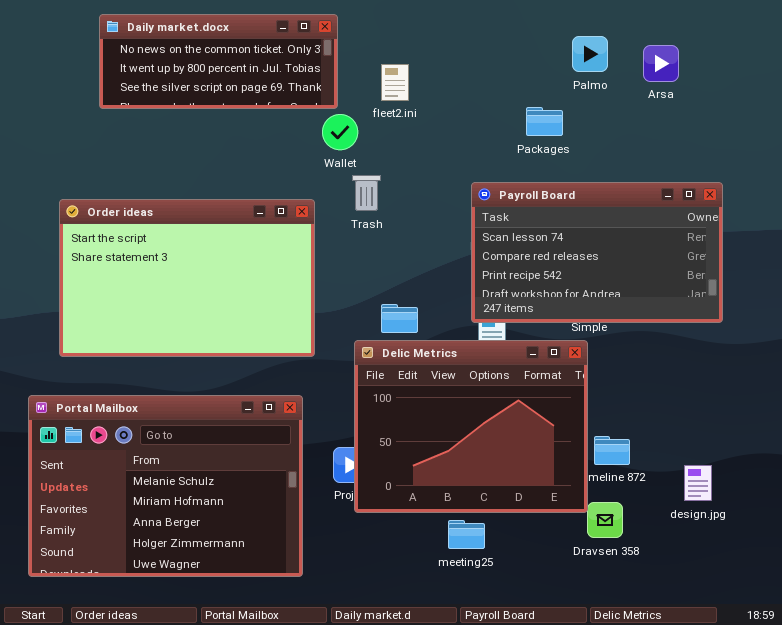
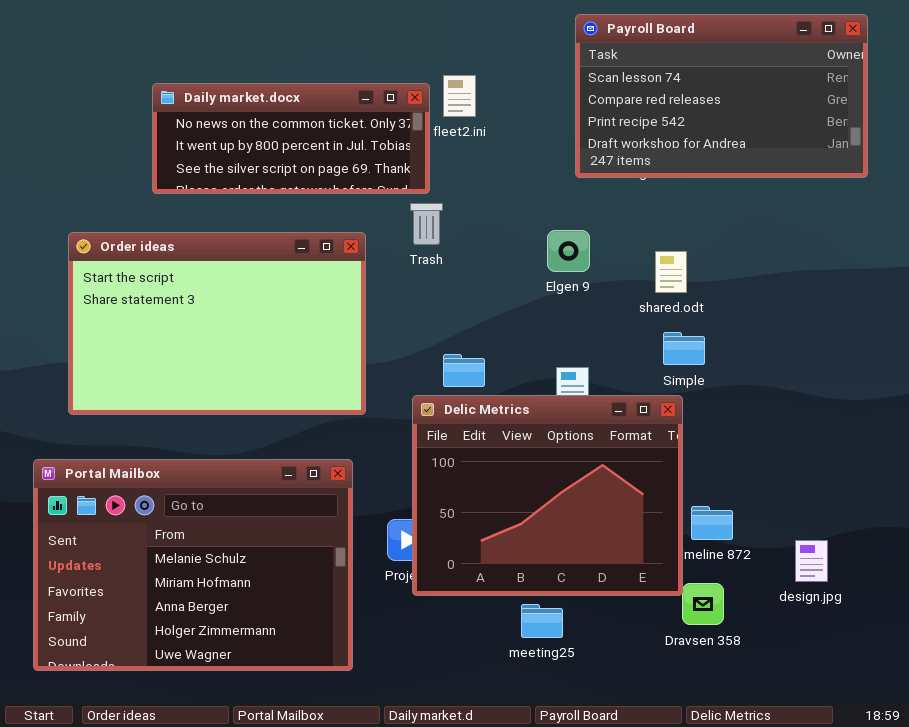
Daily market.docx: [99,14,338,109] -> [152,83,430,194], moved
Payroll Board: [471,182,723,323] -> [575,14,868,178], moved

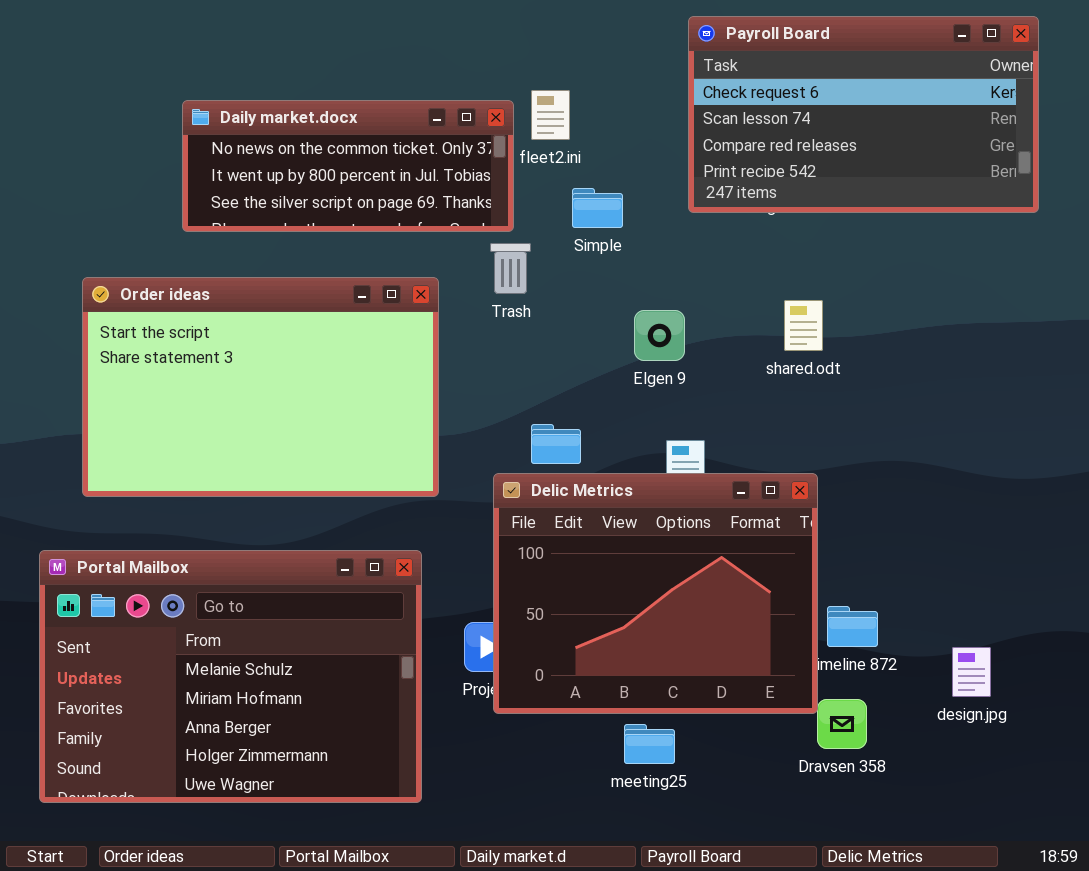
Payroll Board: [575,14,868,178] -> [688,16,1039,213], scrolled up 1 row
Elgen 9: [547,230,590,272] -> [634,310,685,361], moved
Simple: [663,332,705,365] -> [572,188,623,228], moved

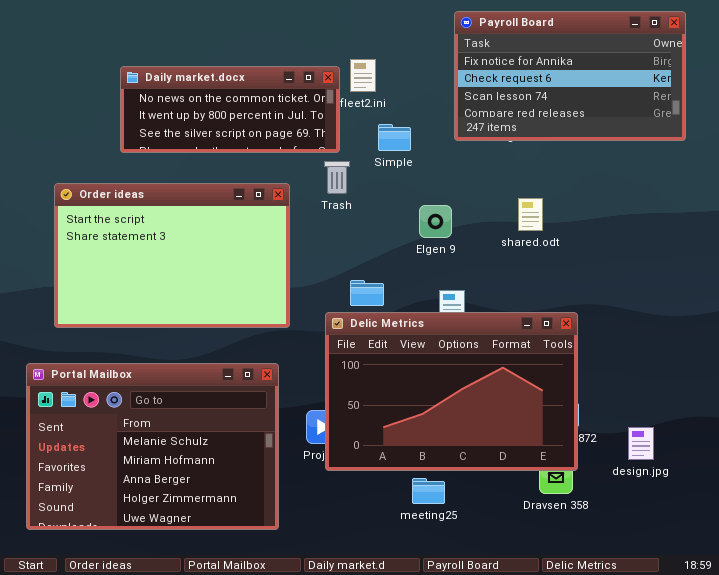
Payroll Board: [688,16,1039,213] -> [454,11,686,141], scrolled up 1 row
Delic Metrics: [493,473,818,714] -> [325,312,578,471], resized

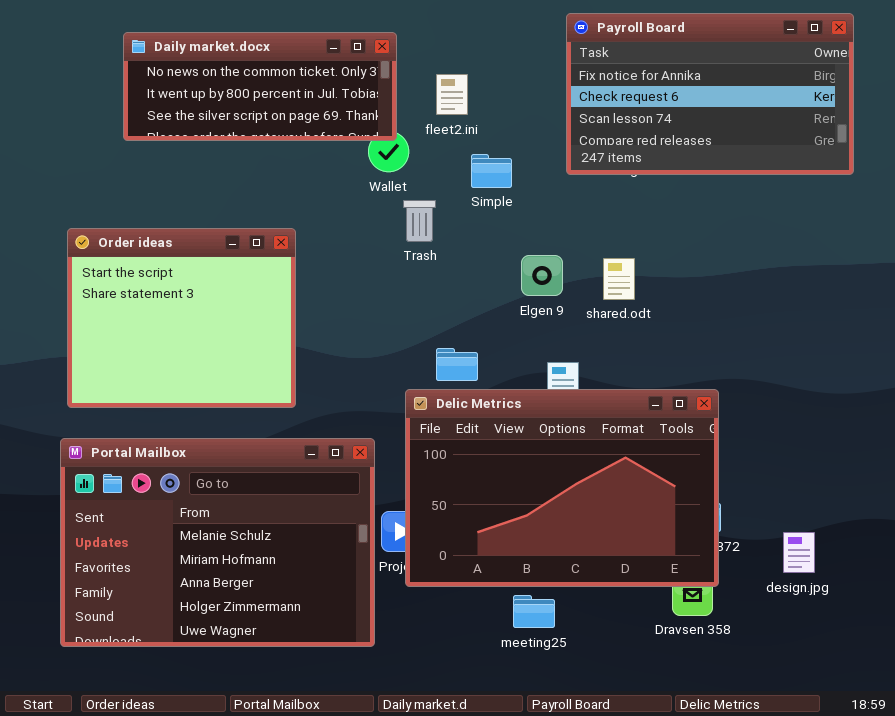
Daily market.docx: [120,66,340,153] -> [123,32,397,141], moved
Order ideas: [54,183,290,328] -> [67,228,296,408], resized
shared.odt: [518,198,543,231] -> [603,258,635,300], moved
Portal Mailbox: [26,363,279,530] -> [60,438,375,647], moved

